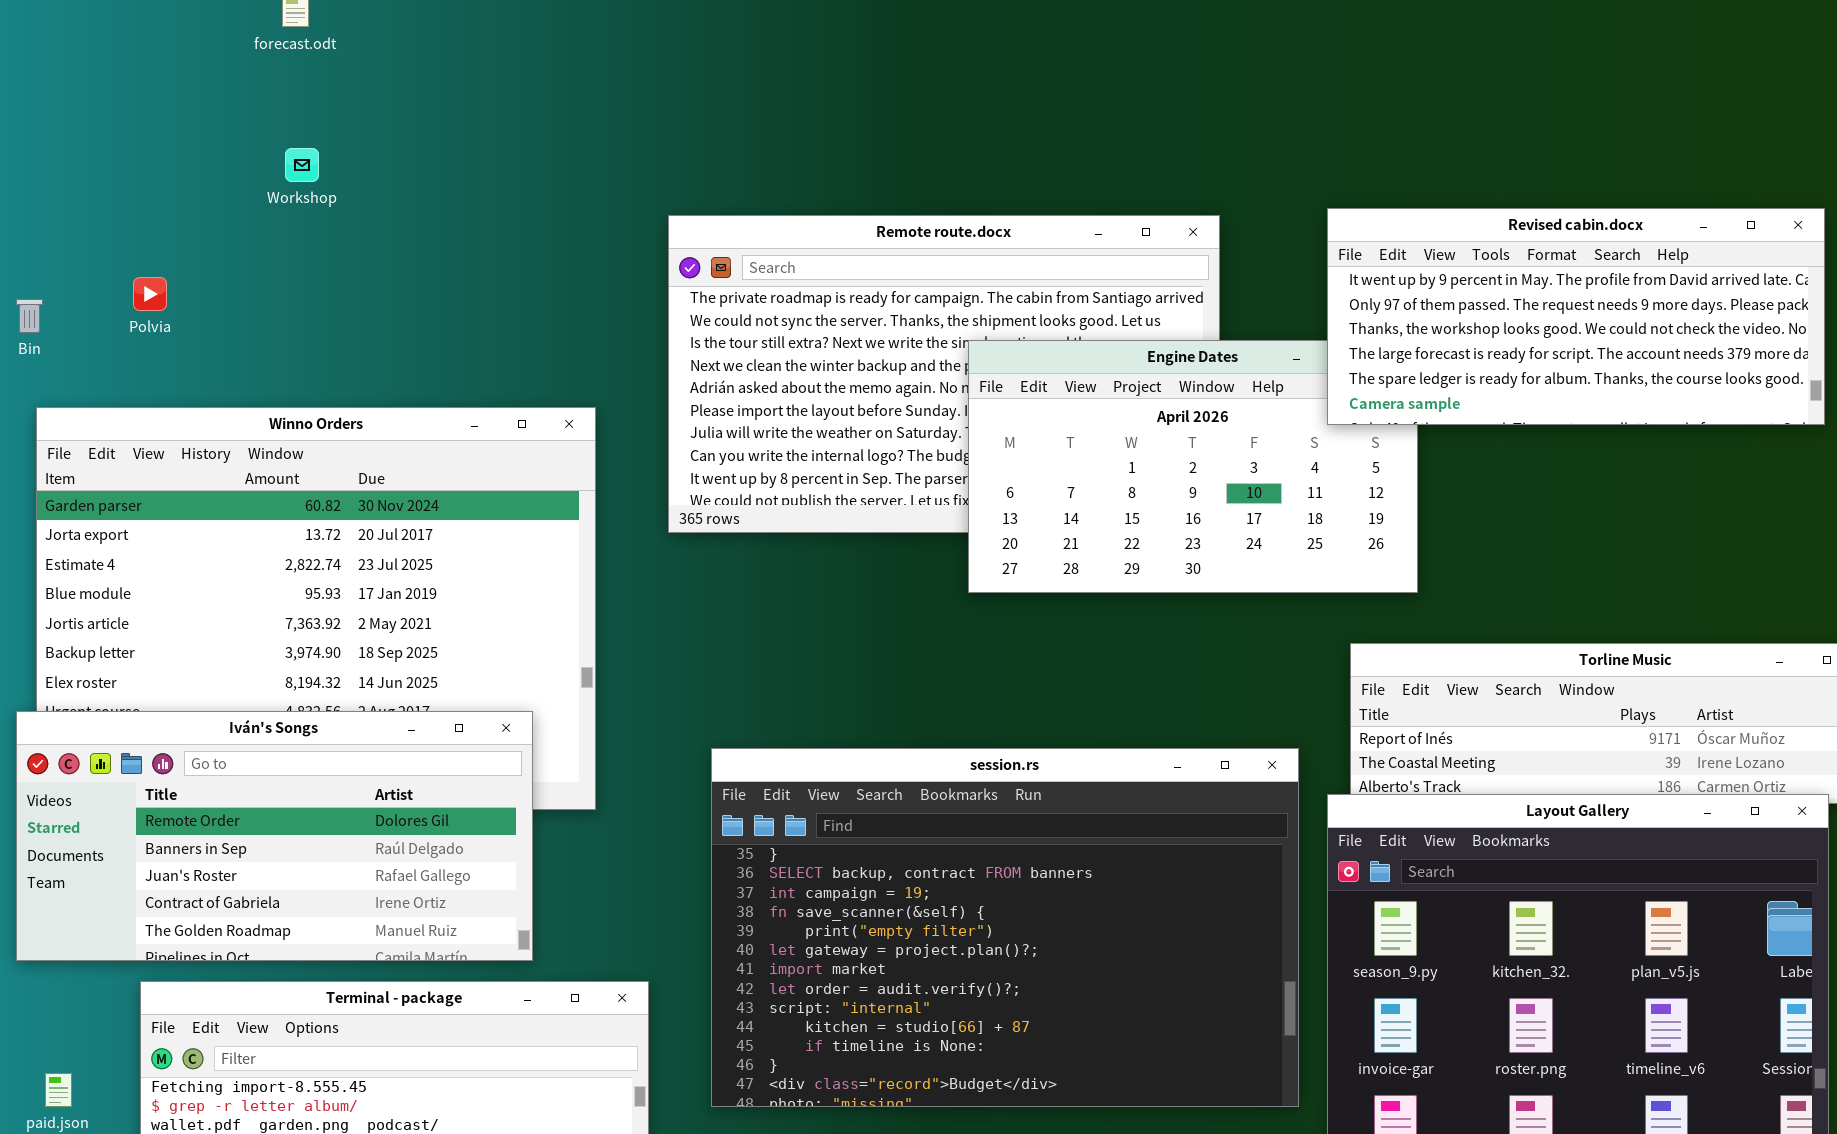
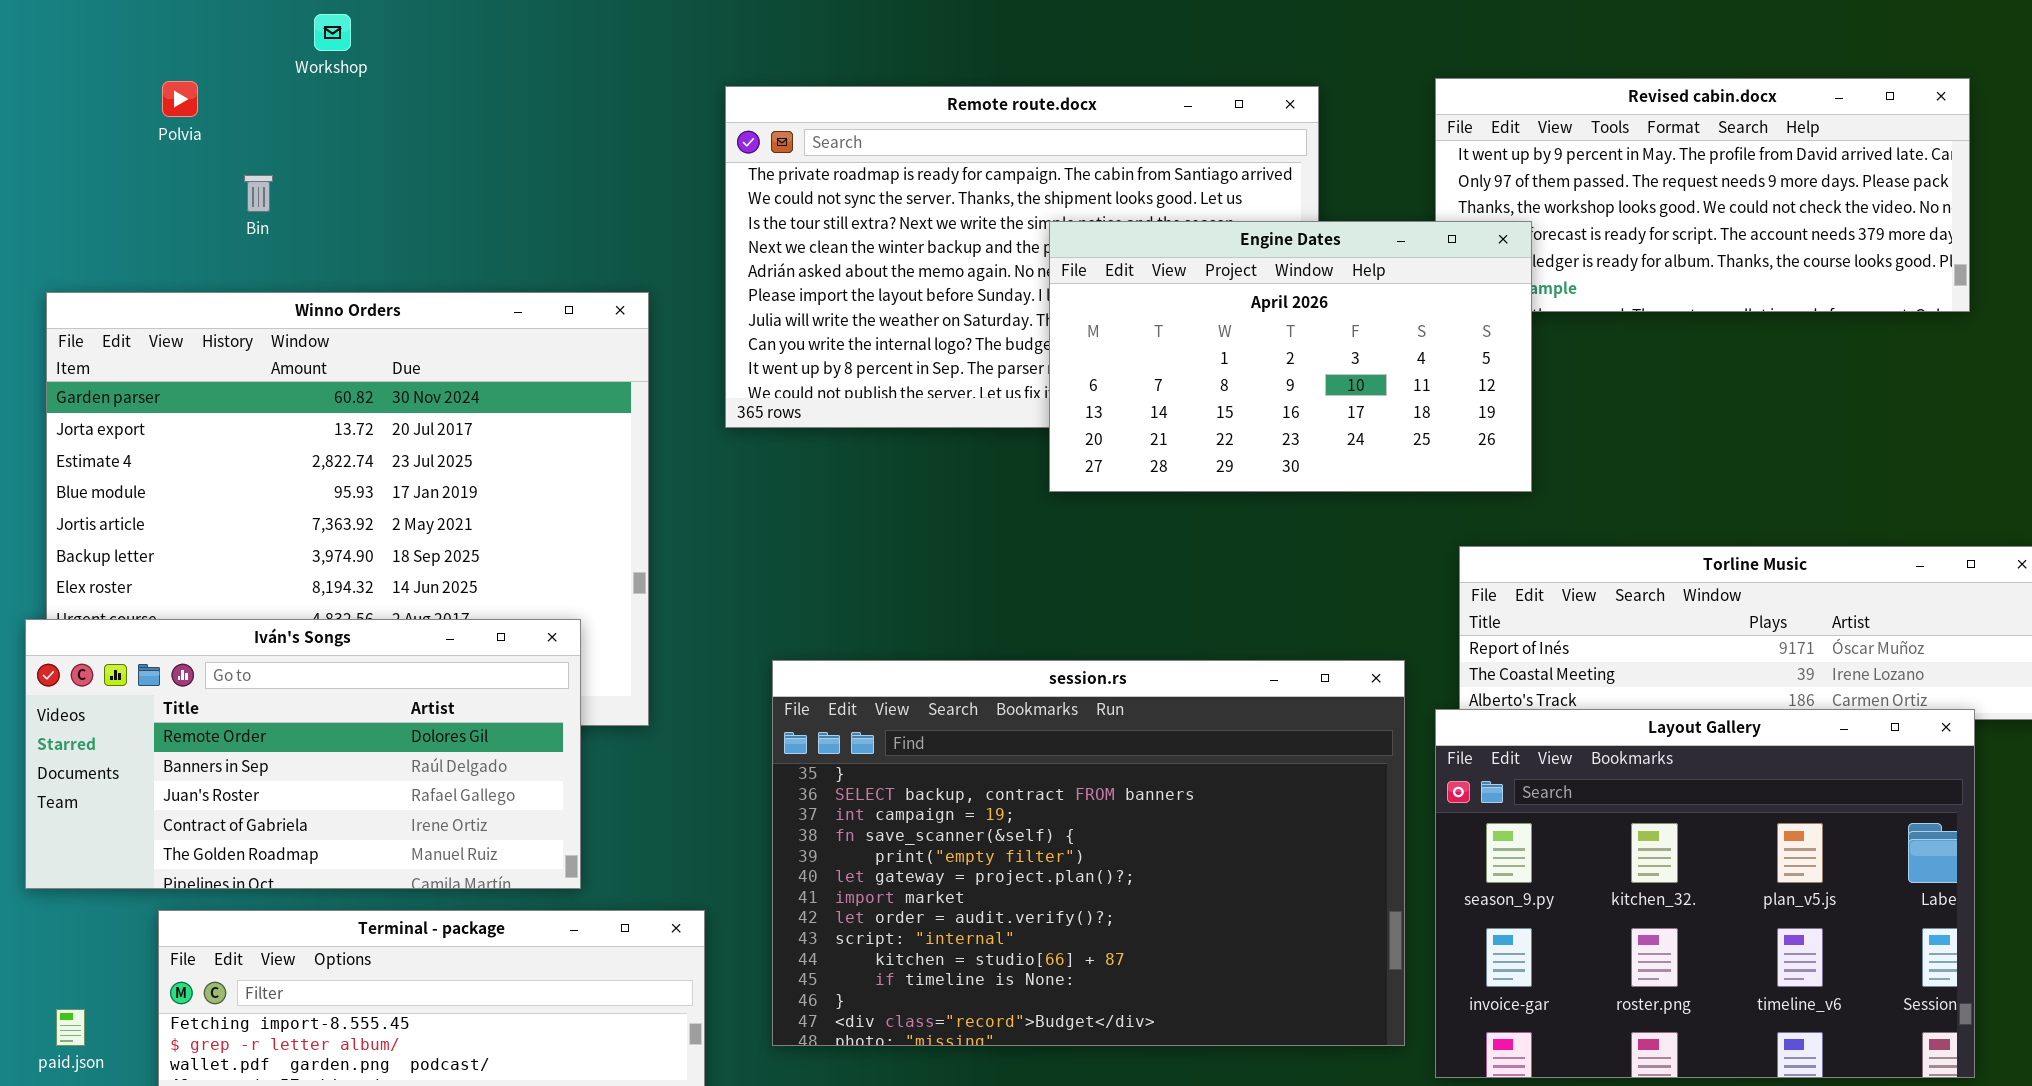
Polvia: [133,277,167,311] -> [162,81,198,117], moved
Bin: [16,299,43,333] -> [244,175,273,212], moved
Engine Dates: [968,340,1418,593] -> [1049,221,1532,492], raised

